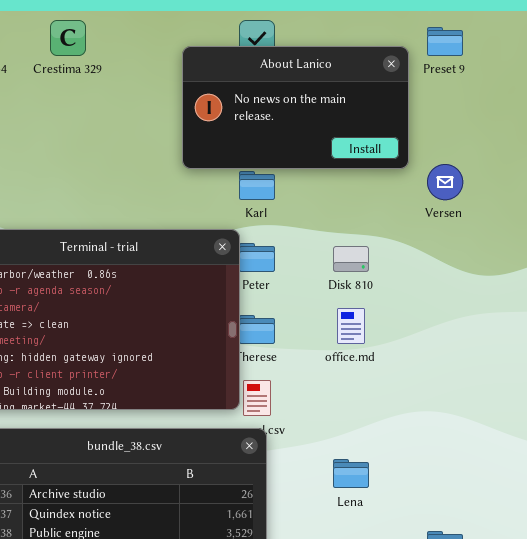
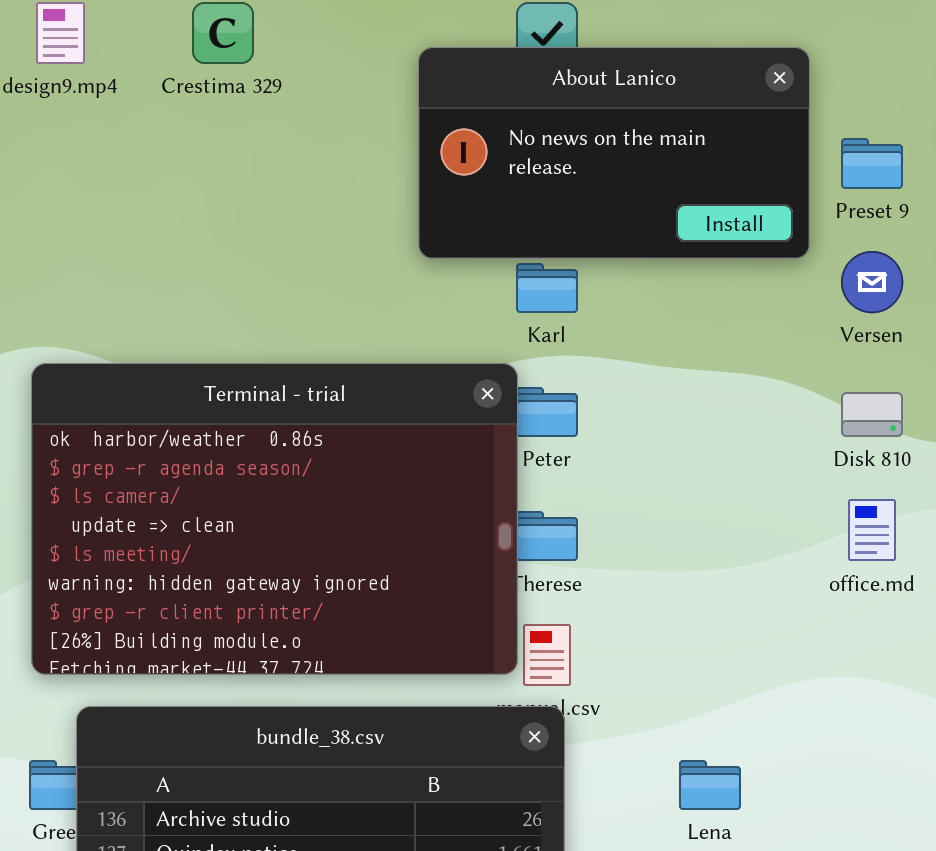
Preset 9: [427,27,463,56] -> [841,138,903,189], moved
Disk 810: [333,246,369,272] -> [841,392,903,437], moved
office.md: [337,308,365,344] -> [848,499,896,561], moved

